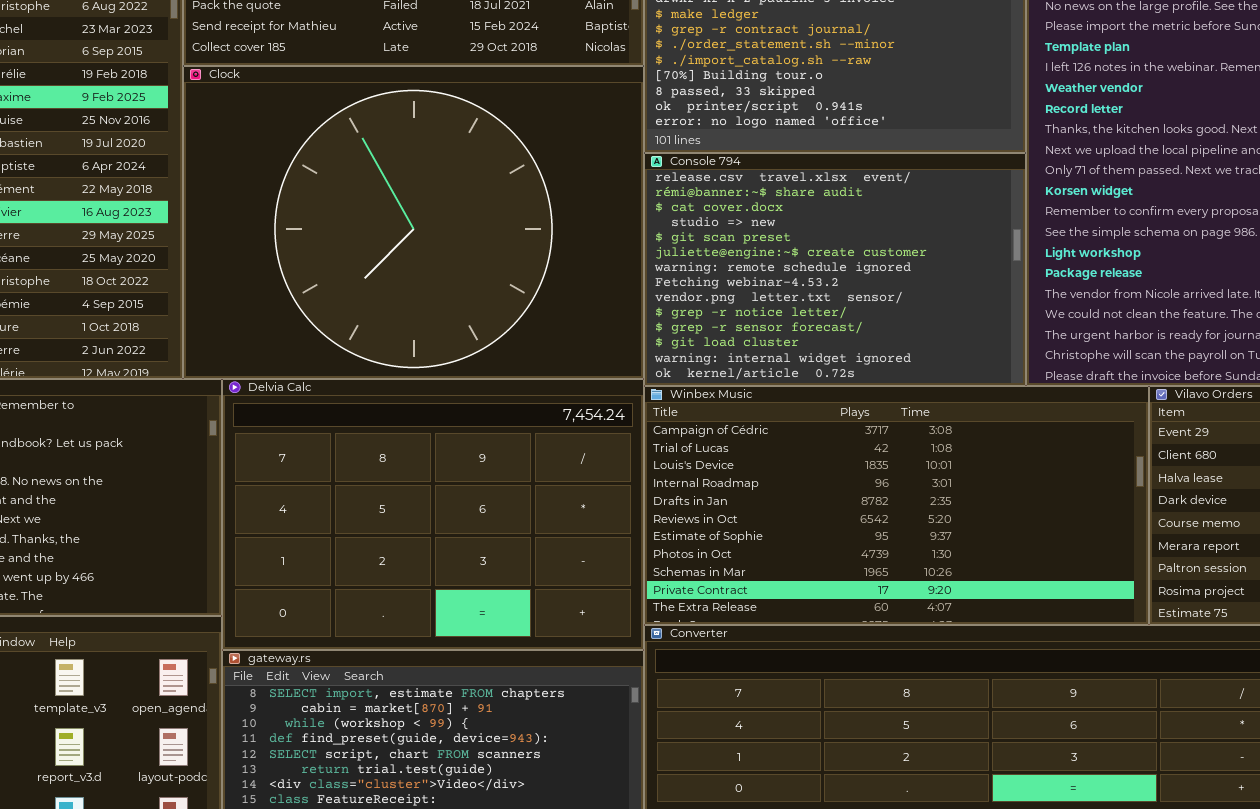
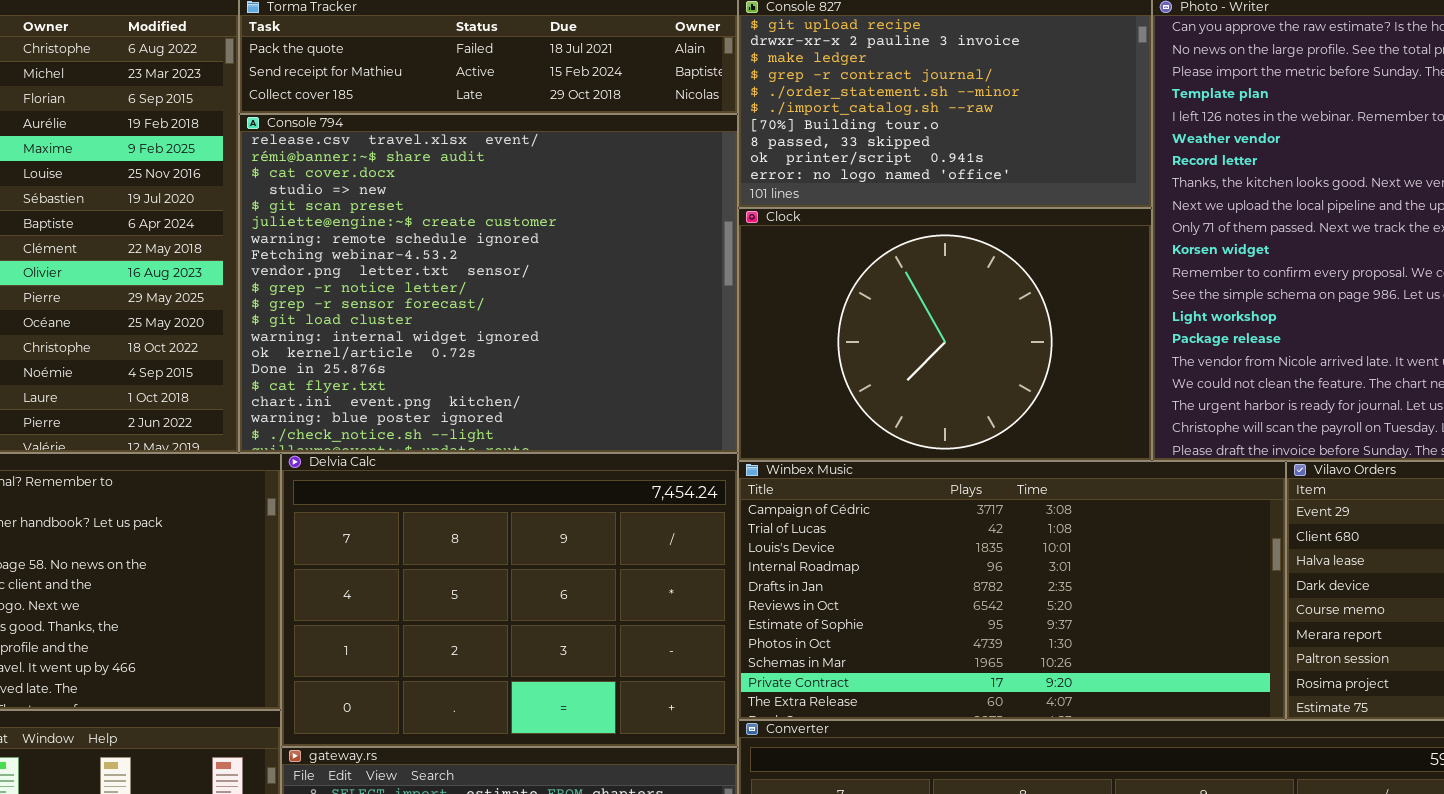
Clock: [183,66,644,379] -> [738,208,1152,461], moved, resized
Console 794: [644,153,1026,386] -> [239,114,738,453], moved, resized

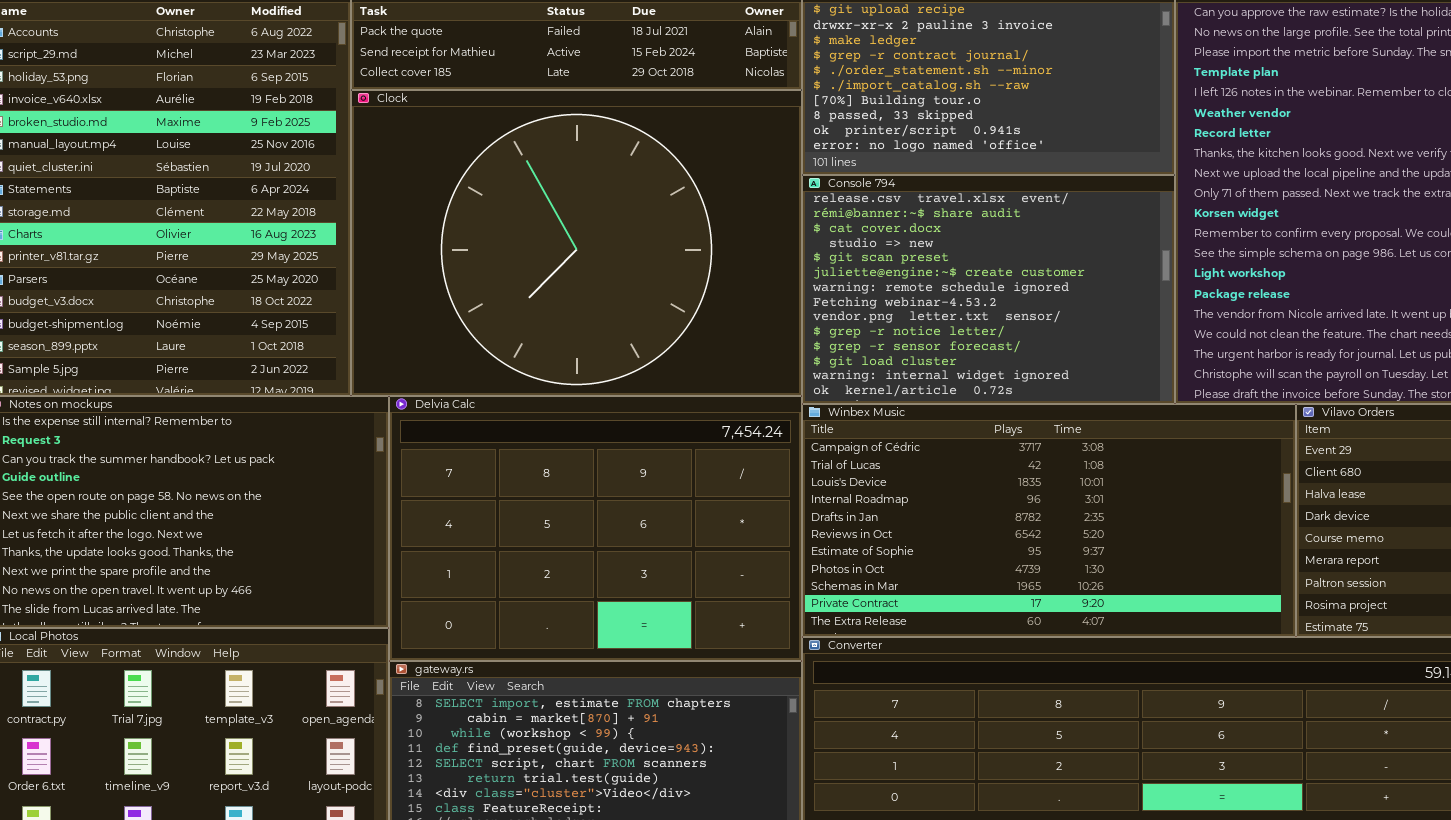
Console 794: [239,114,738,453] -> [802,175,1175,404], moved, resized
Clock: [738,208,1152,461] -> [351,90,802,396], moved, resized

